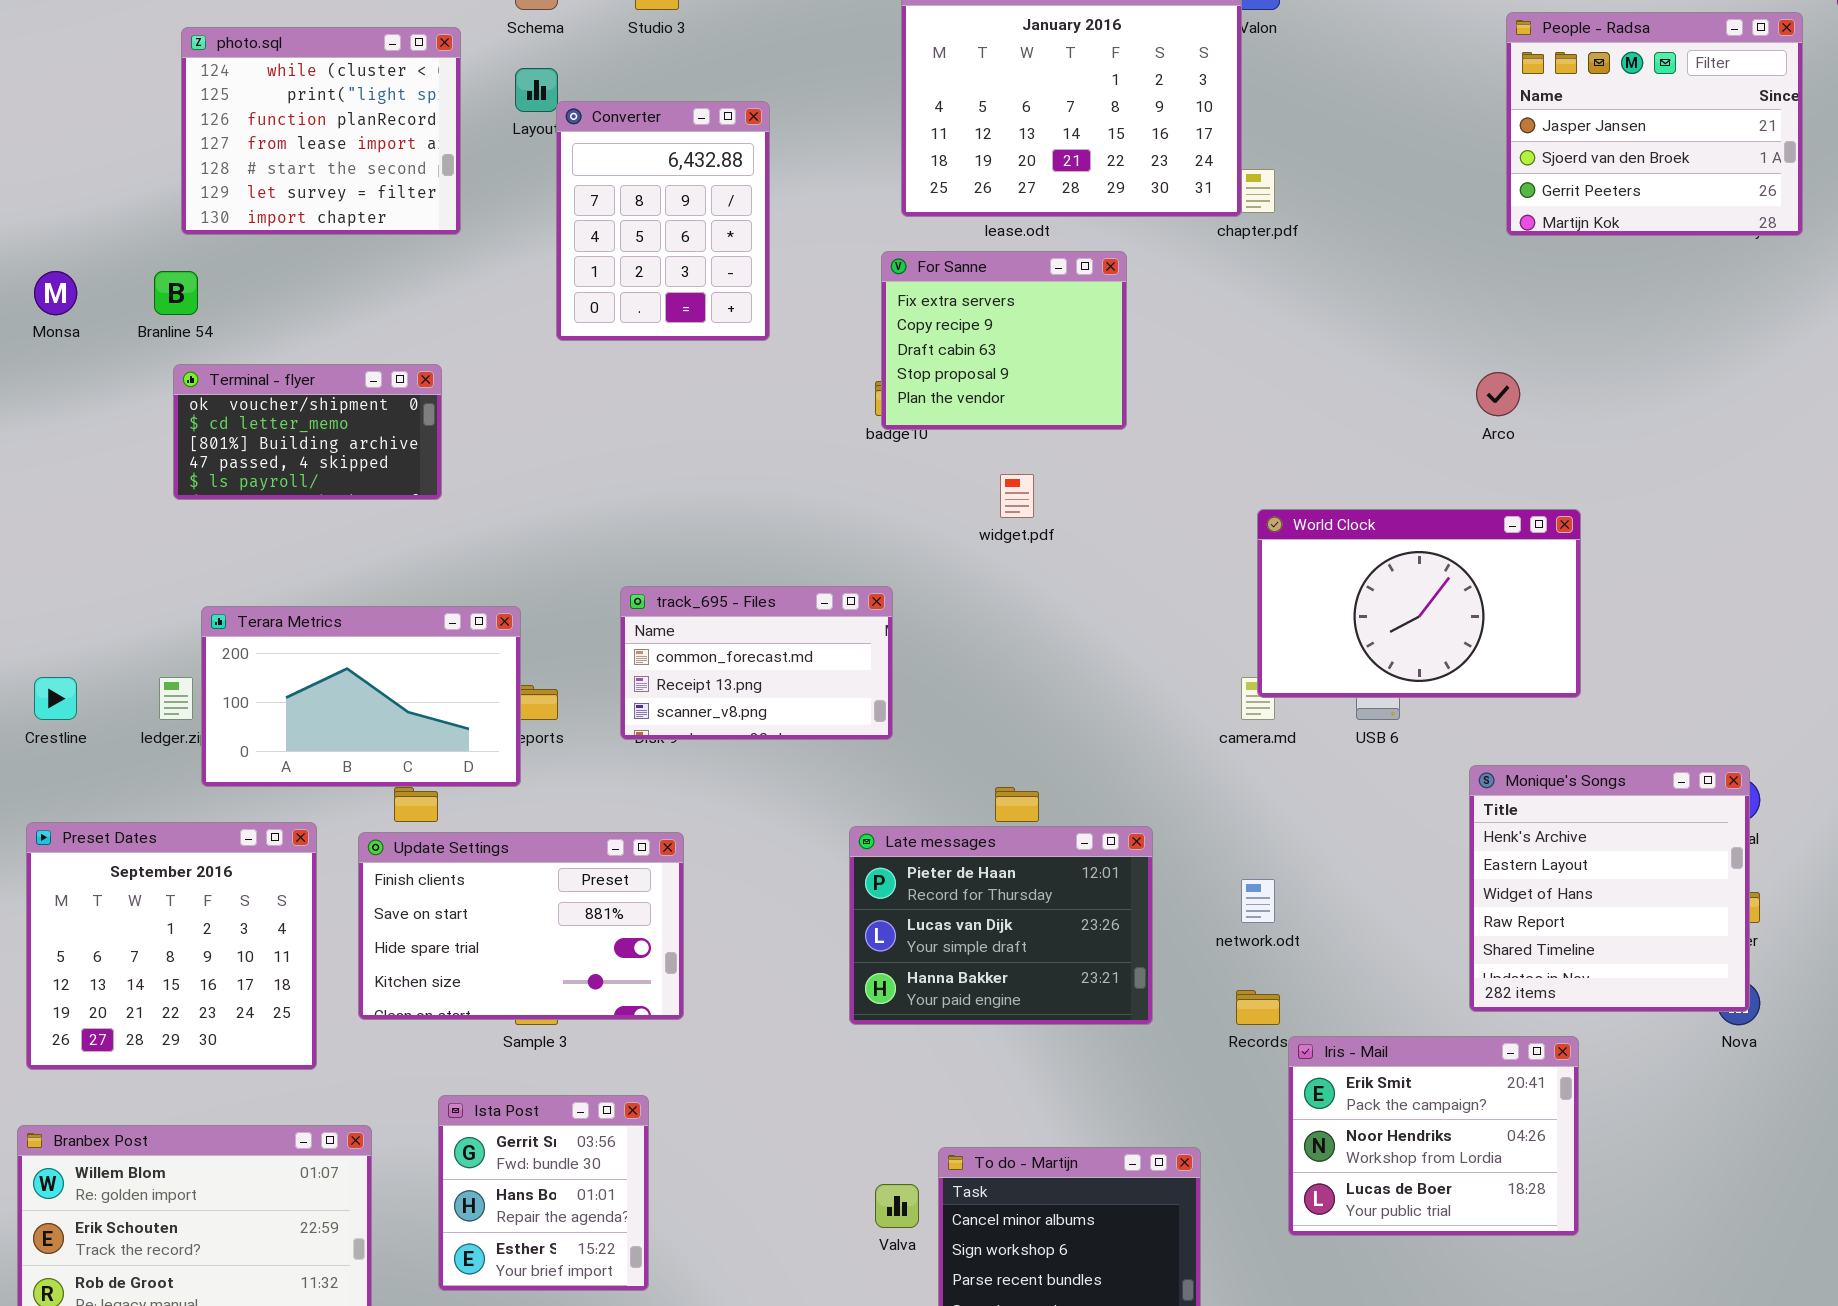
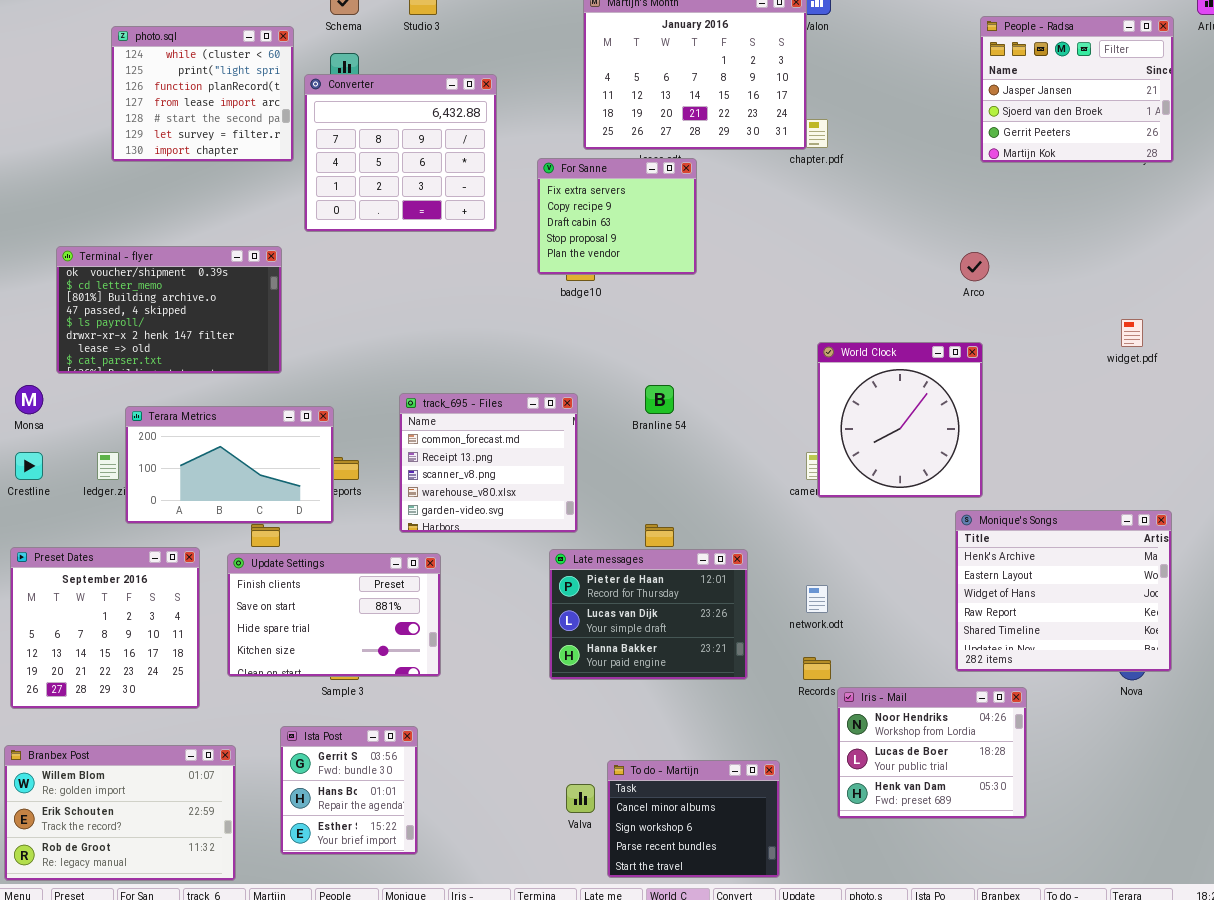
Converter: [556,101,770,341] -> [304,74,497,232], resized
For Sanne: [881,251,1127,430] -> [537,158,697,275], moved
Monsa: [34,271,77,315] -> [15,385,43,414], moved
Branline 54: [154,271,198,315] -> [645,385,674,414], moved
Terminal - flyer: [173,364,442,500] -> [56,246,282,374], resized
widget.pdf: [1000,474,1034,518] -> [1121,319,1143,347], moved
World Clock: [1257,509,1581,698] -> [817,342,983,498], resized
track_695 - Files: [620,586,893,740] -> [399,393,578,533], resized
Monique's Songs: [1469,765,1750,1012] -> [955,510,1172,672], resized
Iris - Mail: [1288,1036,1579,1236] -> [837,687,1027,819], scrolled down 1 row

